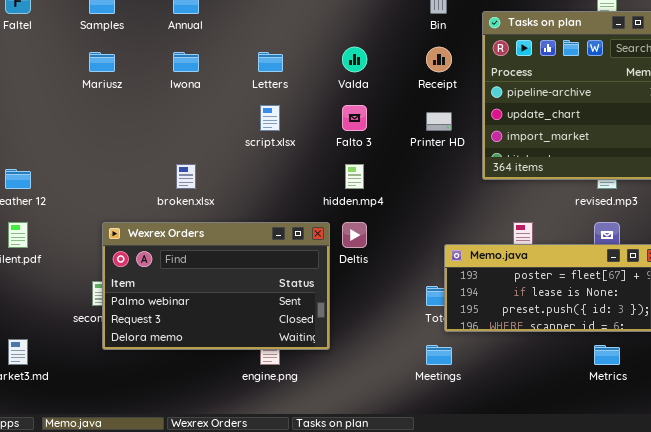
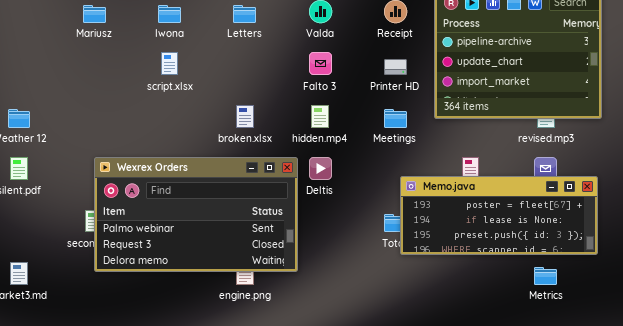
script.xlsx: [260,105,280,131] -> [161,52,178,75], moved
broken.xlsx: [176,164,196,189] -> [236,105,254,128], moved
Meetings: [426,345,452,365] -> [384,109,407,128], moved

